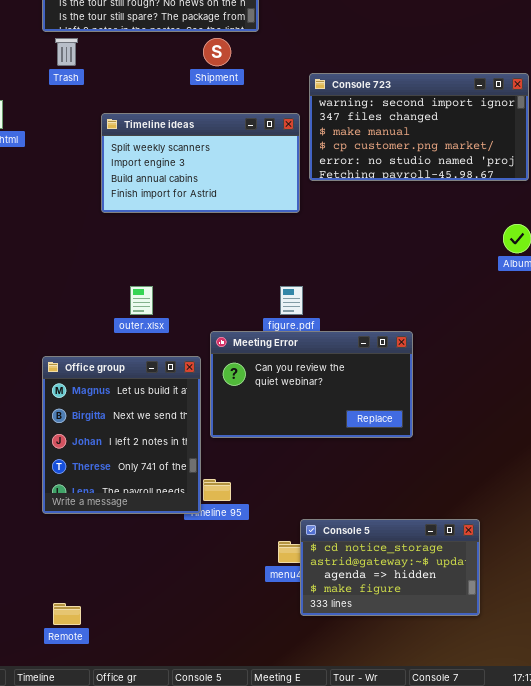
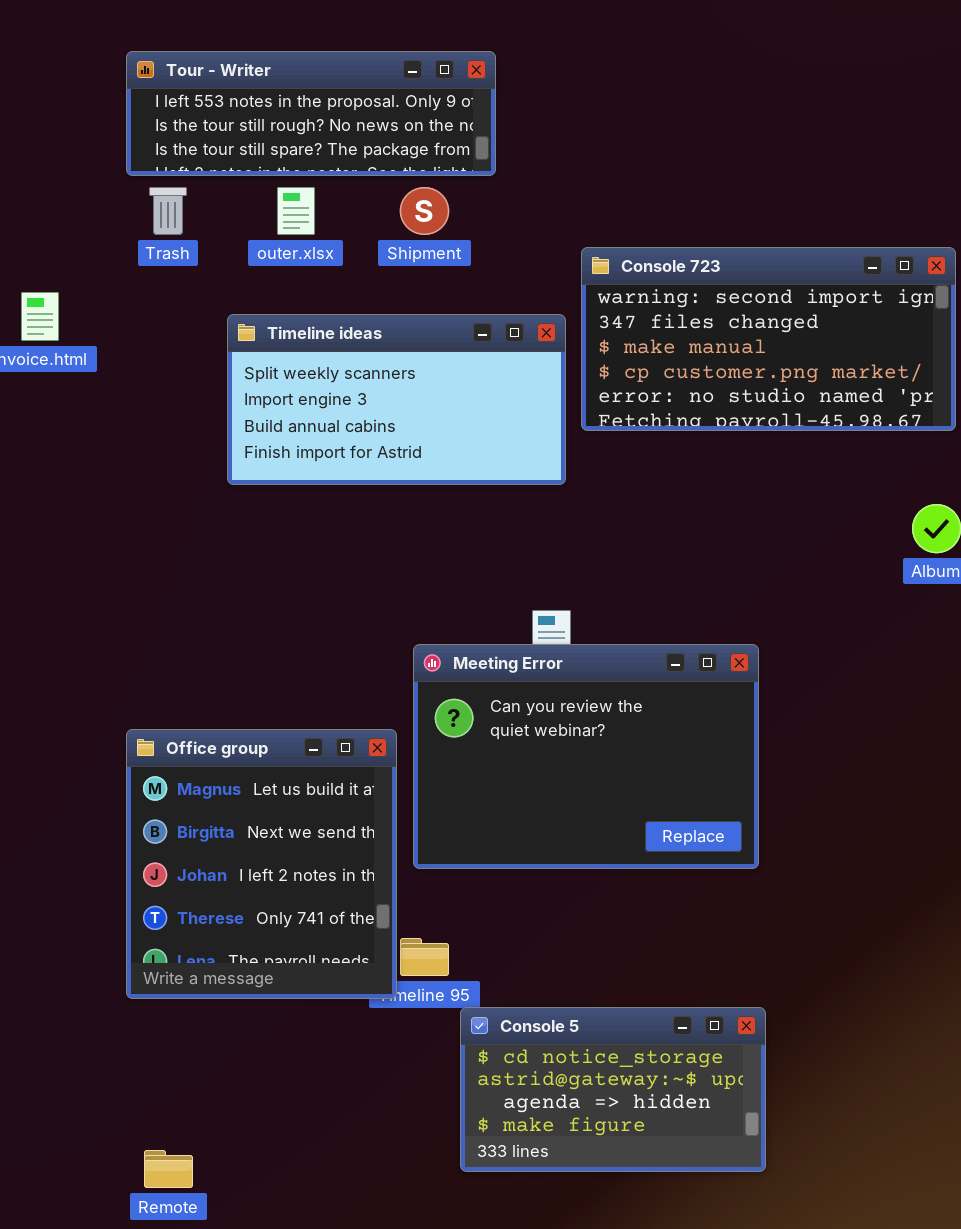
outer.xlsx: [130,286,153,315] -> [277,187,315,235], moved
Meeting Error: [210,331,413,438] -> [413,644,759,869], resized
Console 5: [300,519,480,616] -> [460,1007,766,1172], moved

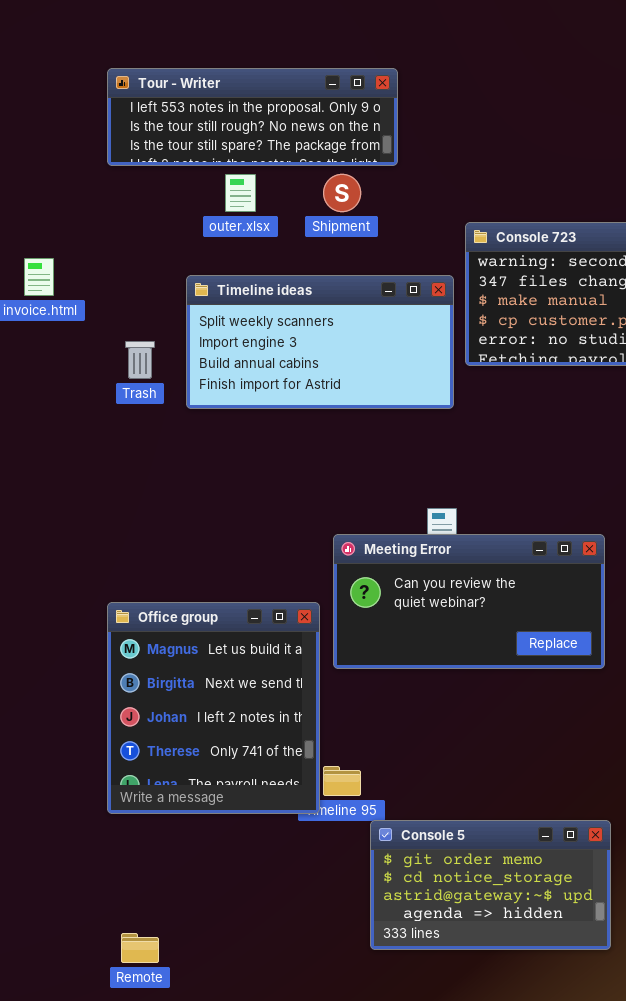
Trash: [149,187,187,235] -> [125,341,155,379], moved
Meeting Error: [413,644,759,869] -> [333,534,605,669], resized
Console 5: [460,1007,766,1172] -> [370,820,611,950], scrolled up 1 row

